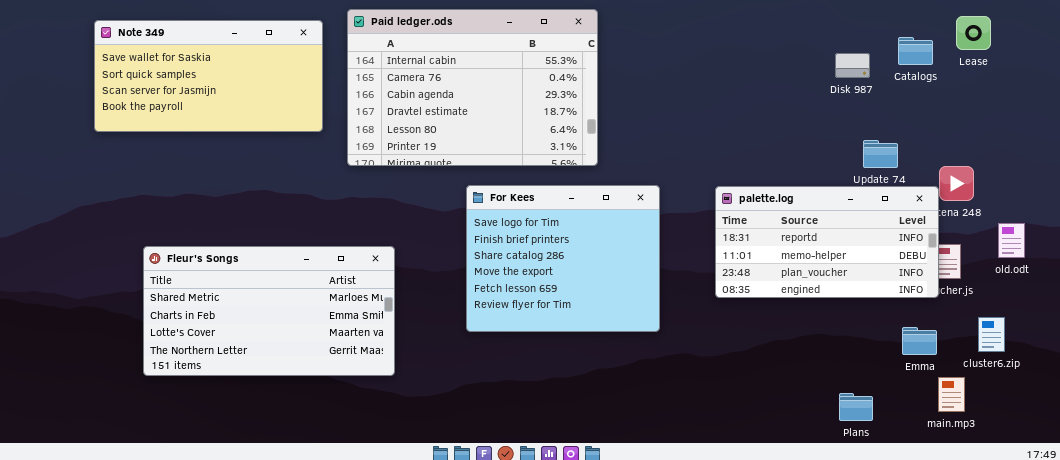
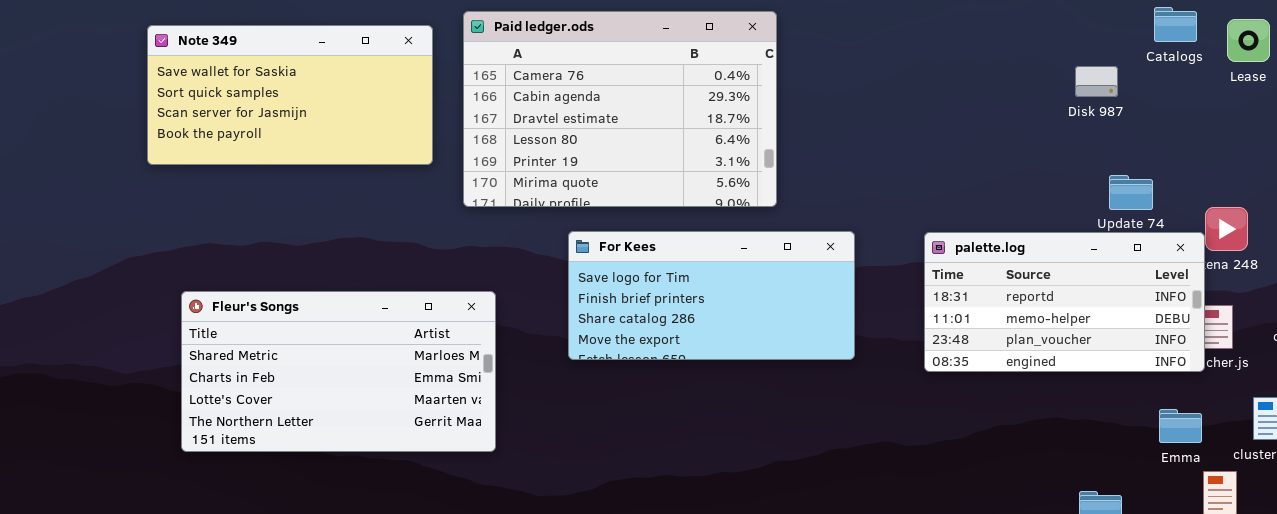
Paid ledger.ods: [347,9,598,166] -> [463,11,777,207], scrolled down 1 row
Catalogs: [898,37,933,65] -> [1154,7,1197,42], moved
For Kees: [466,185,660,332] -> [568,231,855,360], resized
Fleur's Songs: [143,246,395,376] -> [181,291,496,452], moved

